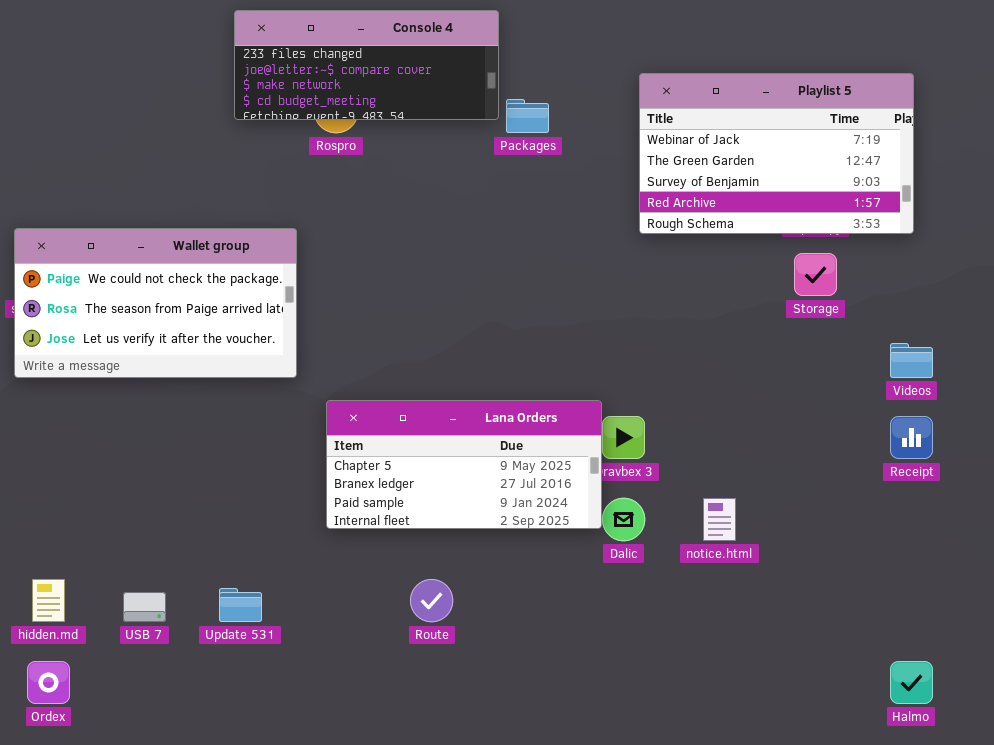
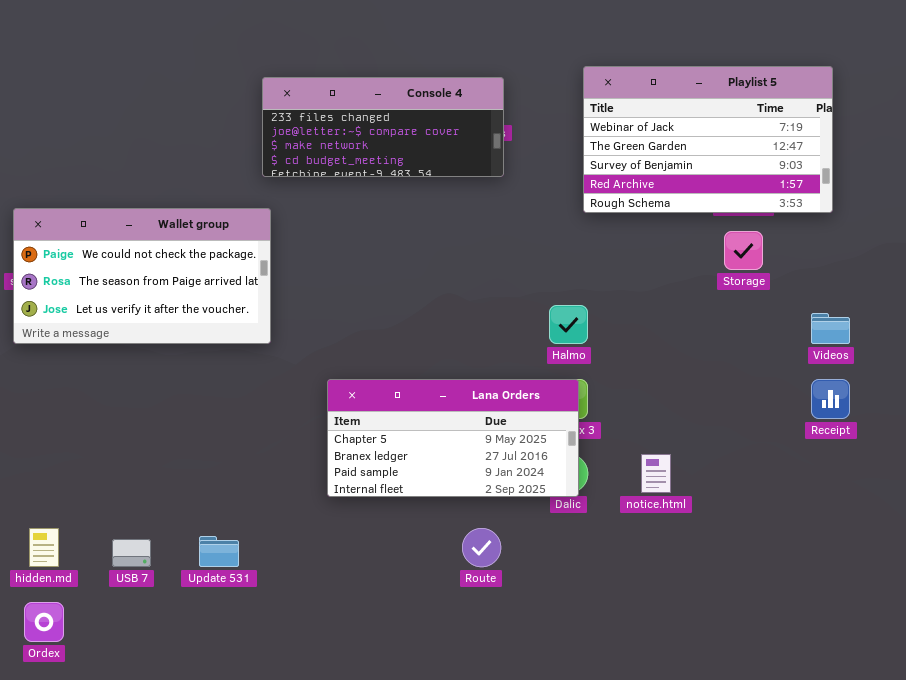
Console 4: [234,10,499,120] -> [262,77,504,177], moved
Lana Orders: [326,400,602,529] -> [327,379,579,497], moved
Route: [410,579,453,622] -> [462,528,501,567], moved
Halmo: [890,661,933,704] -> [549,305,588,344], moved

